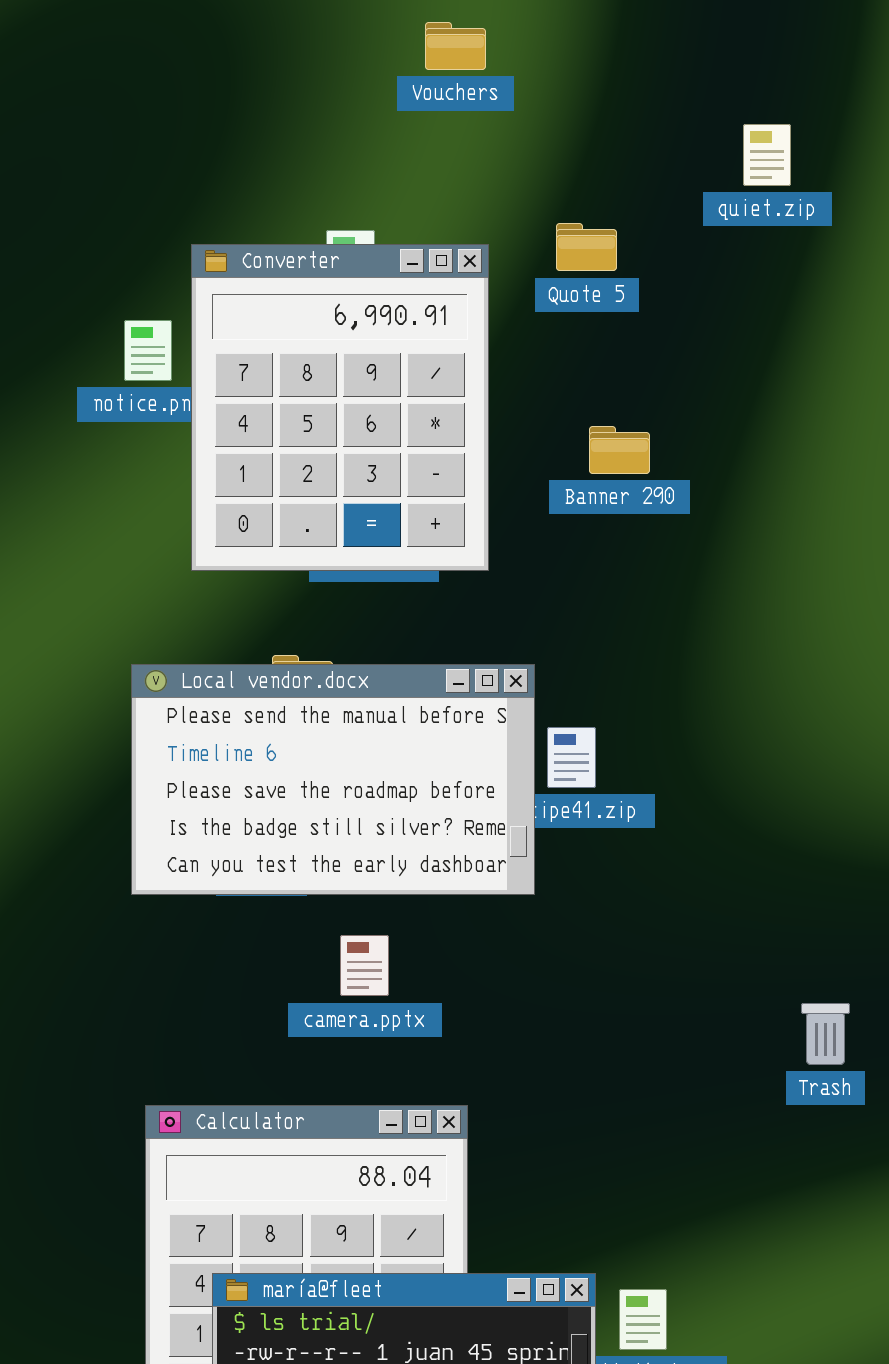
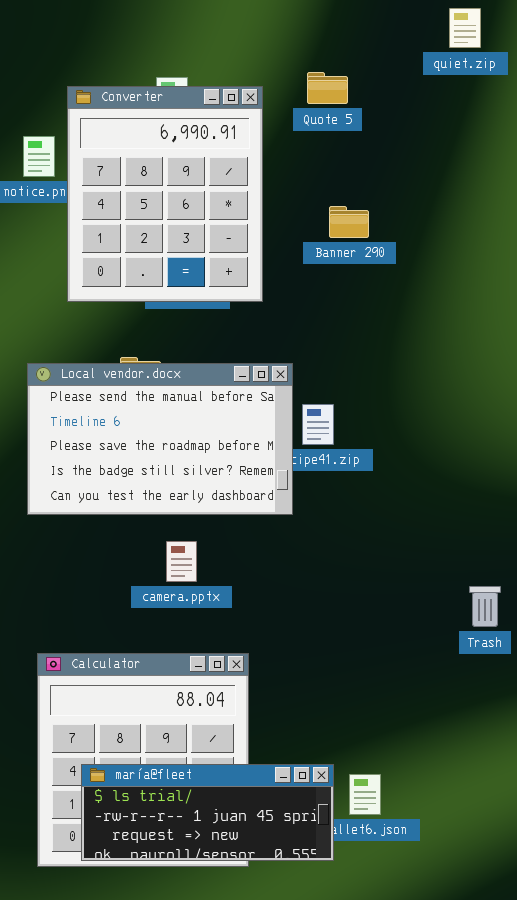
quiet.zip: [743,124,791,186] -> [449,8,481,48], moved

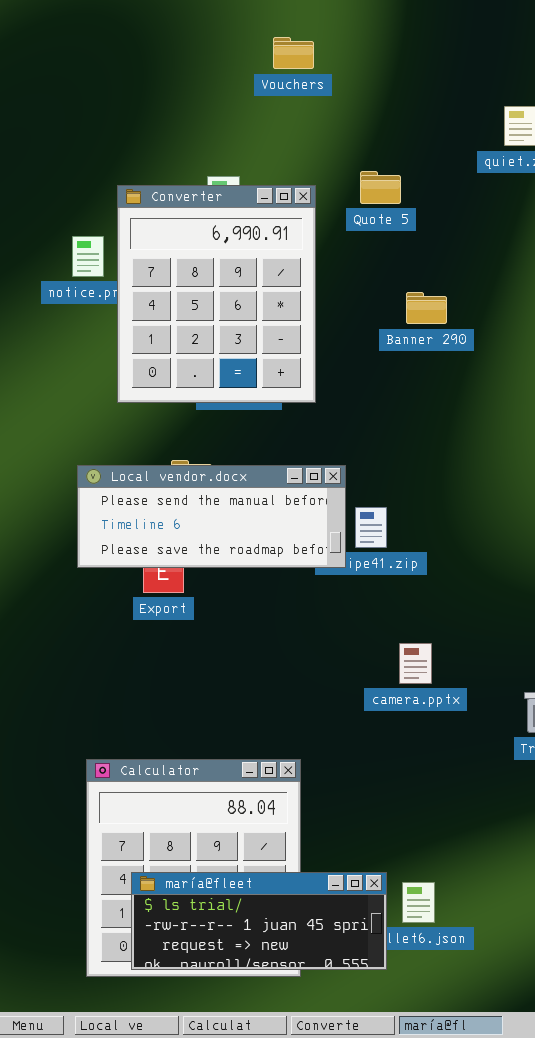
Banner 290: [329,206,369,238] -> [406,292,447,324], moved
Local vendor.docx: [27,363,293,515] -> [77,465,346,568], resized
camera.pptx: [166,541,197,582] -> [399,643,432,684], moved

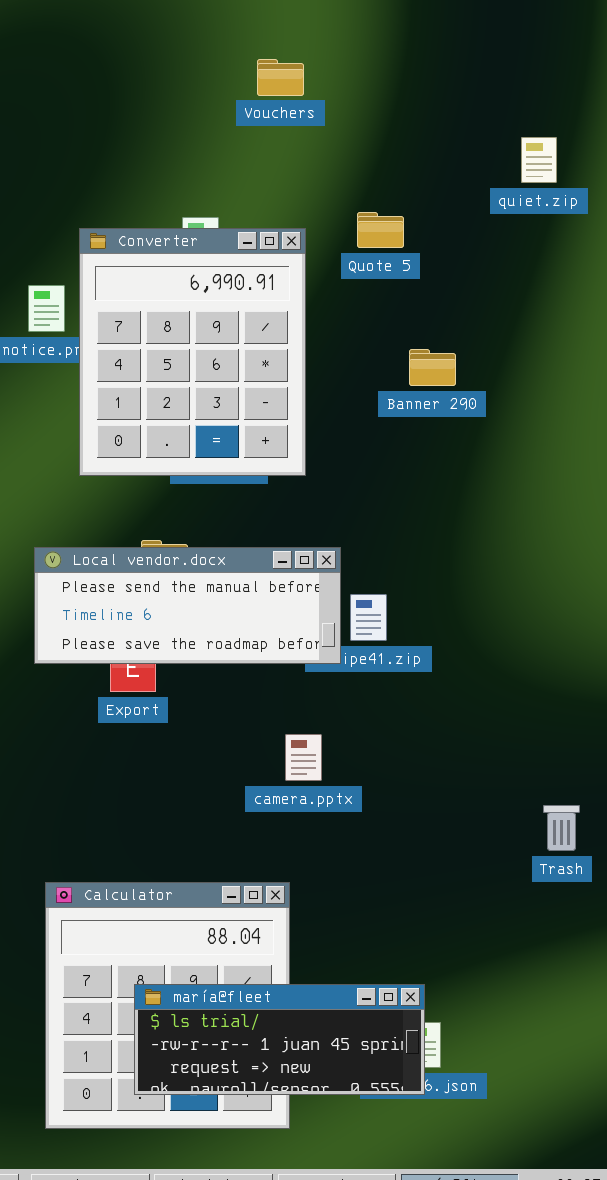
camera.pptx: [399,643,432,684] -> [285,734,322,781], moved
maría@fleet: [131,872,387,970] -> [134,984,425,1095], moved

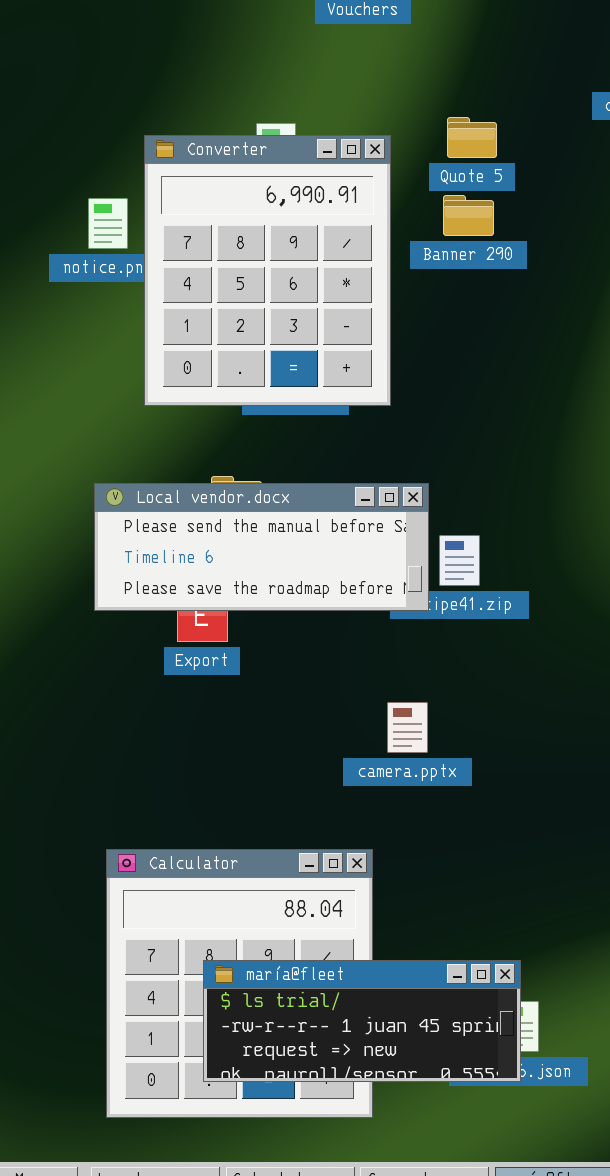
Banner 290: [409,349,456,386] -> [443,195,494,236], moved
camera.pptx: [285,734,322,781] -> [387,702,428,753], moved

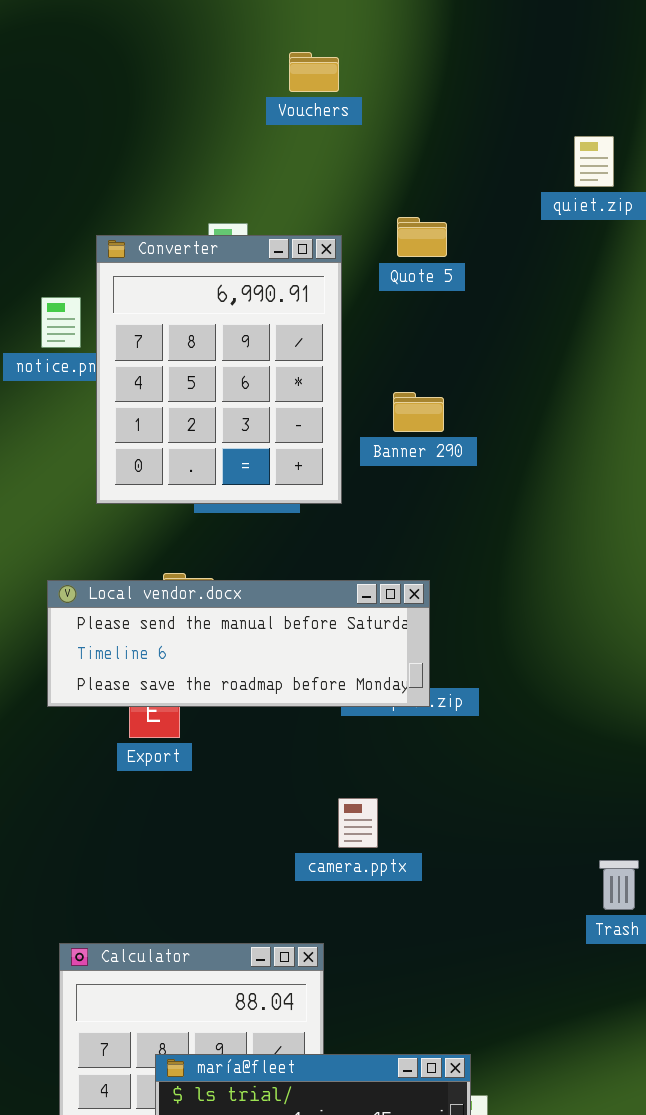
Banner 290: [443,195,494,236] -> [393,392,444,432], moved
Local vendor.docx: [94,483,429,611] -> [47,580,430,707], resized

